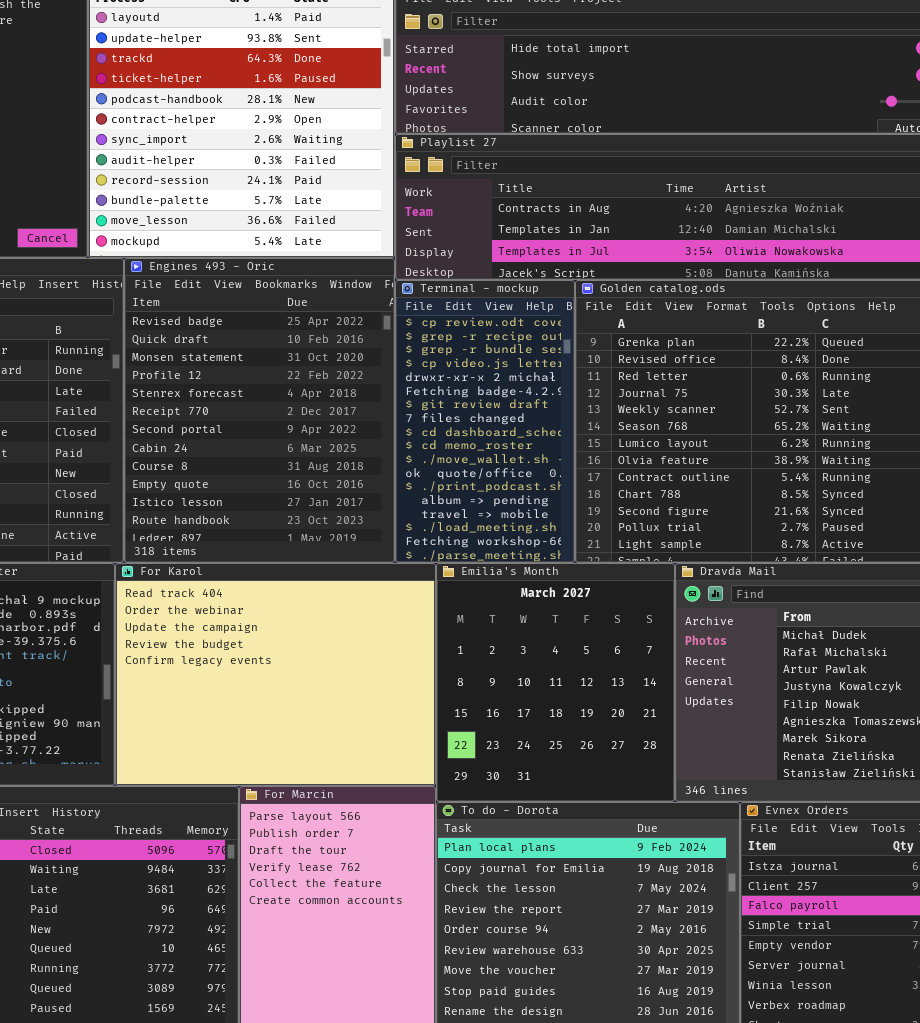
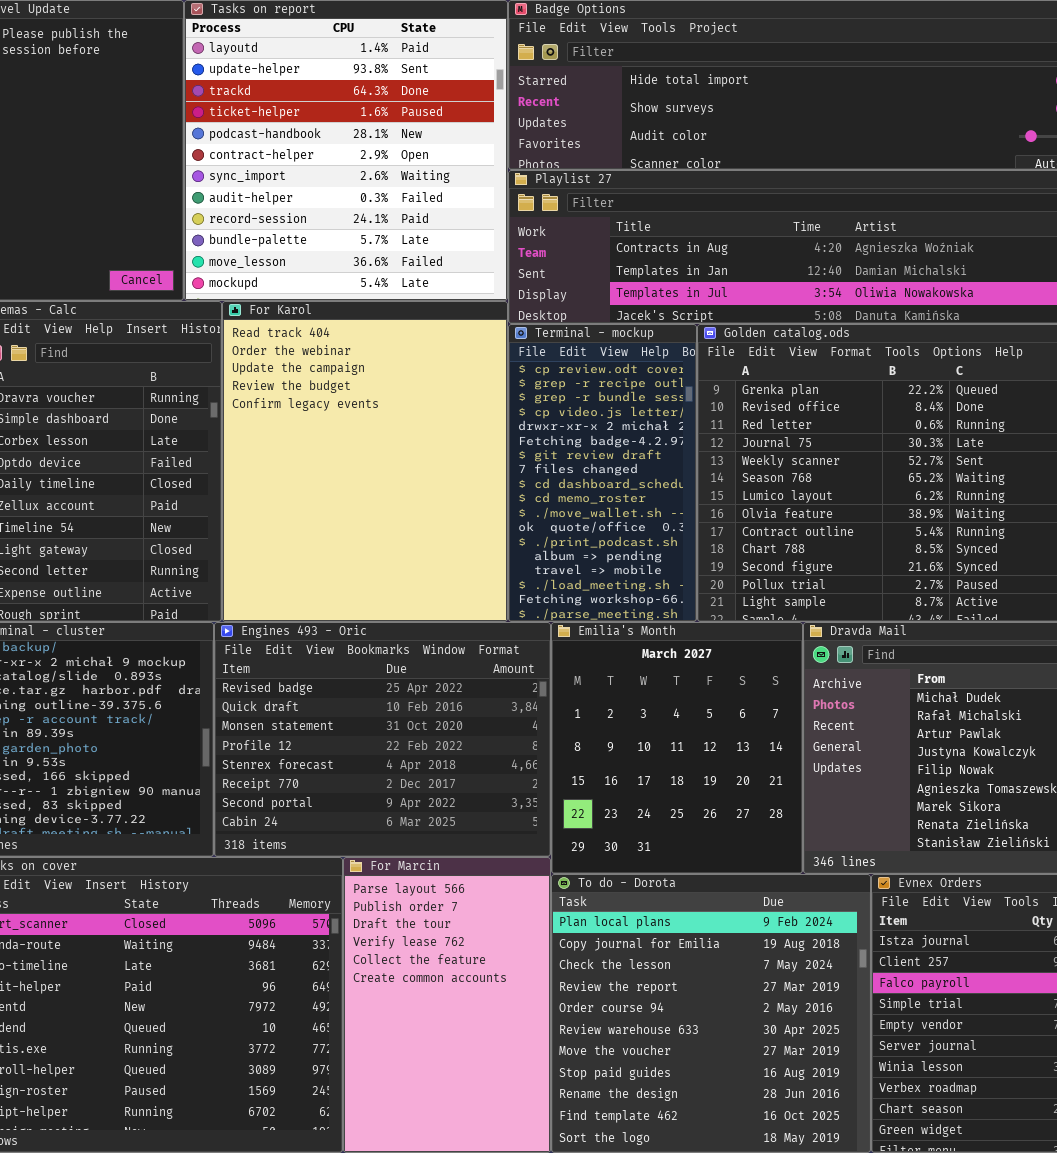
Engines 493 - Oric: [124,258,395,563] -> [214,622,551,857], moved, resized
For Karol: [115,563,436,786] -> [222,301,508,622], moved, resized

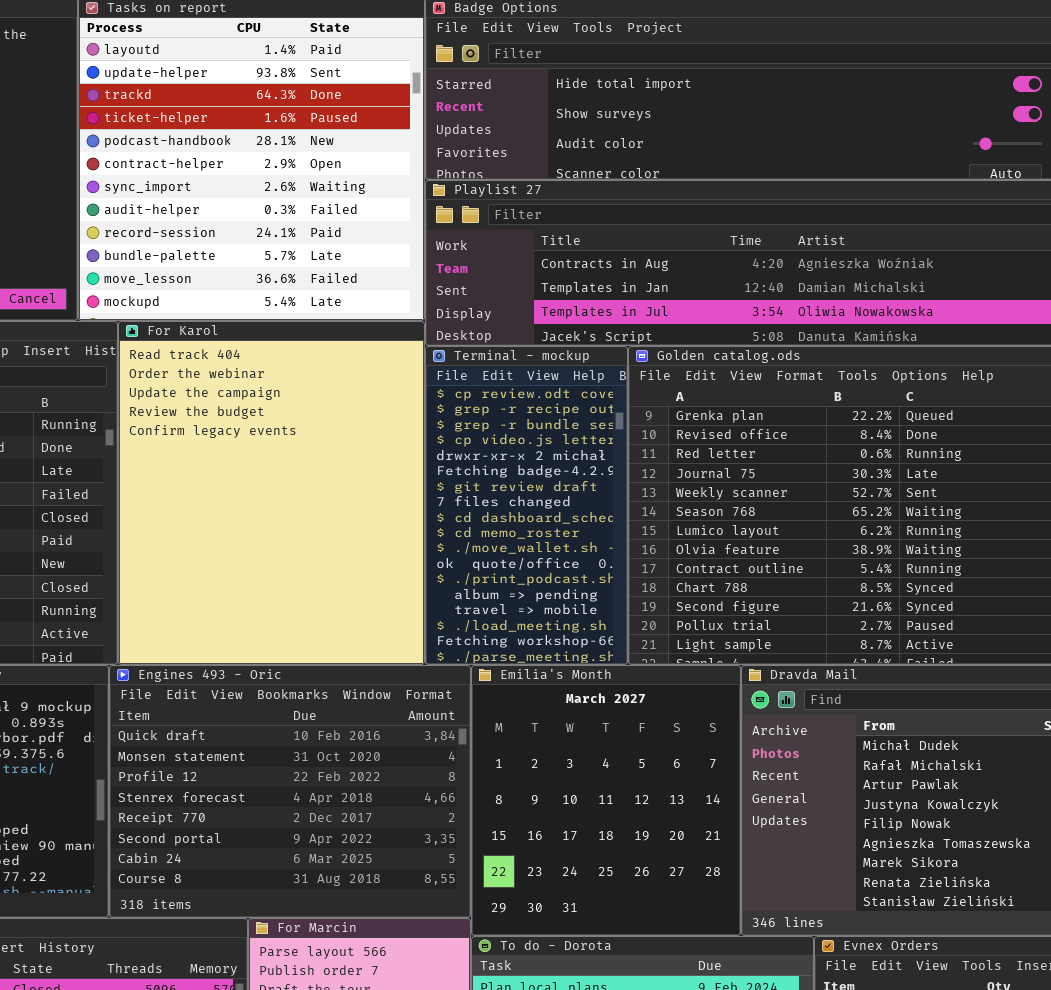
Engines 493 - Oric: [214,622,551,857] -> [109,665,471,918], scrolled down 1 row

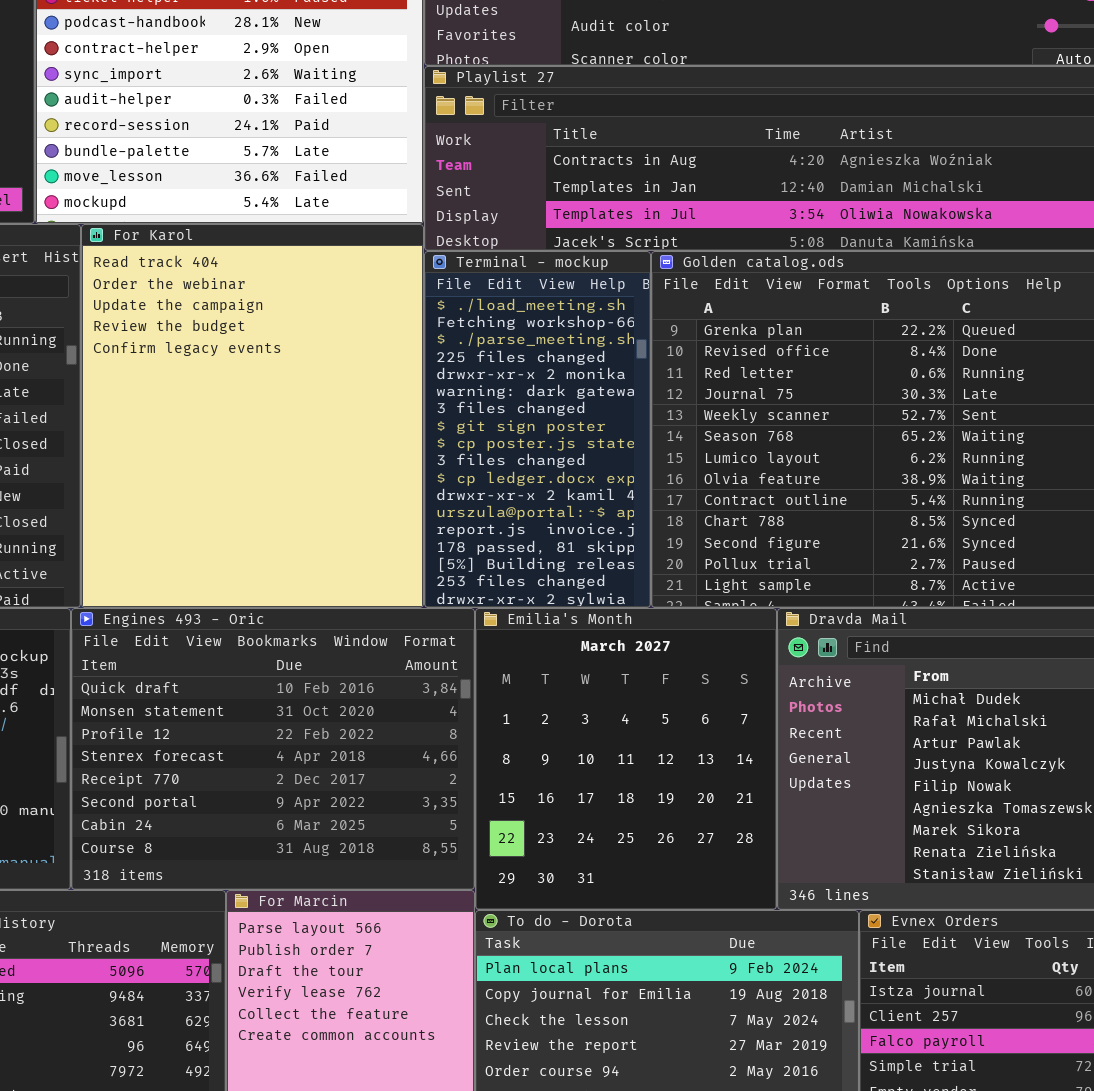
Terminal - mockup: [425,346,628,665] -> [424,251,651,608], scrolled down 15 rows

